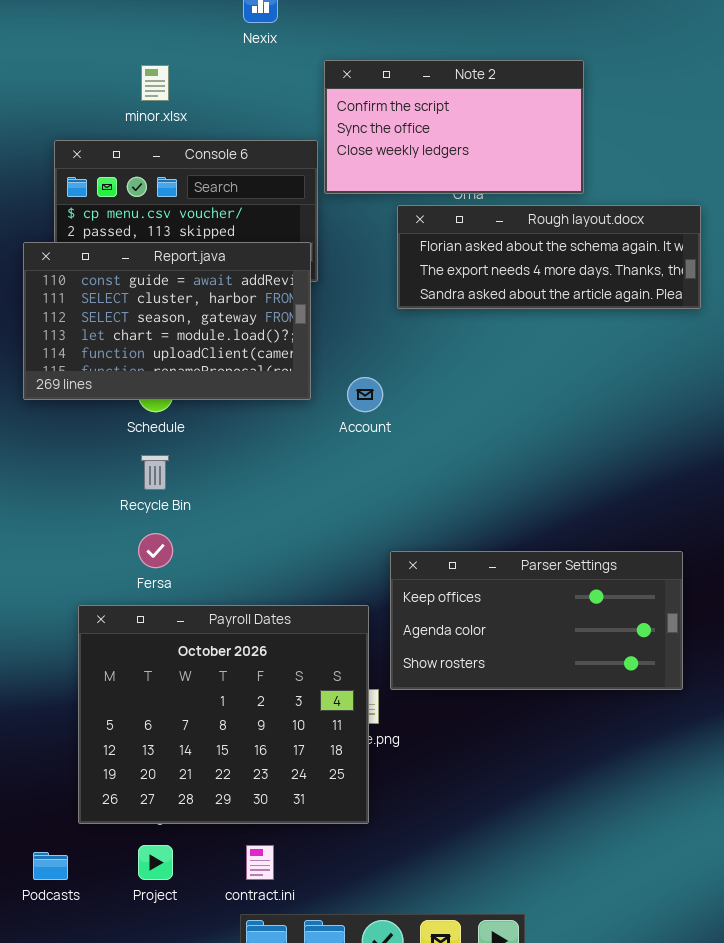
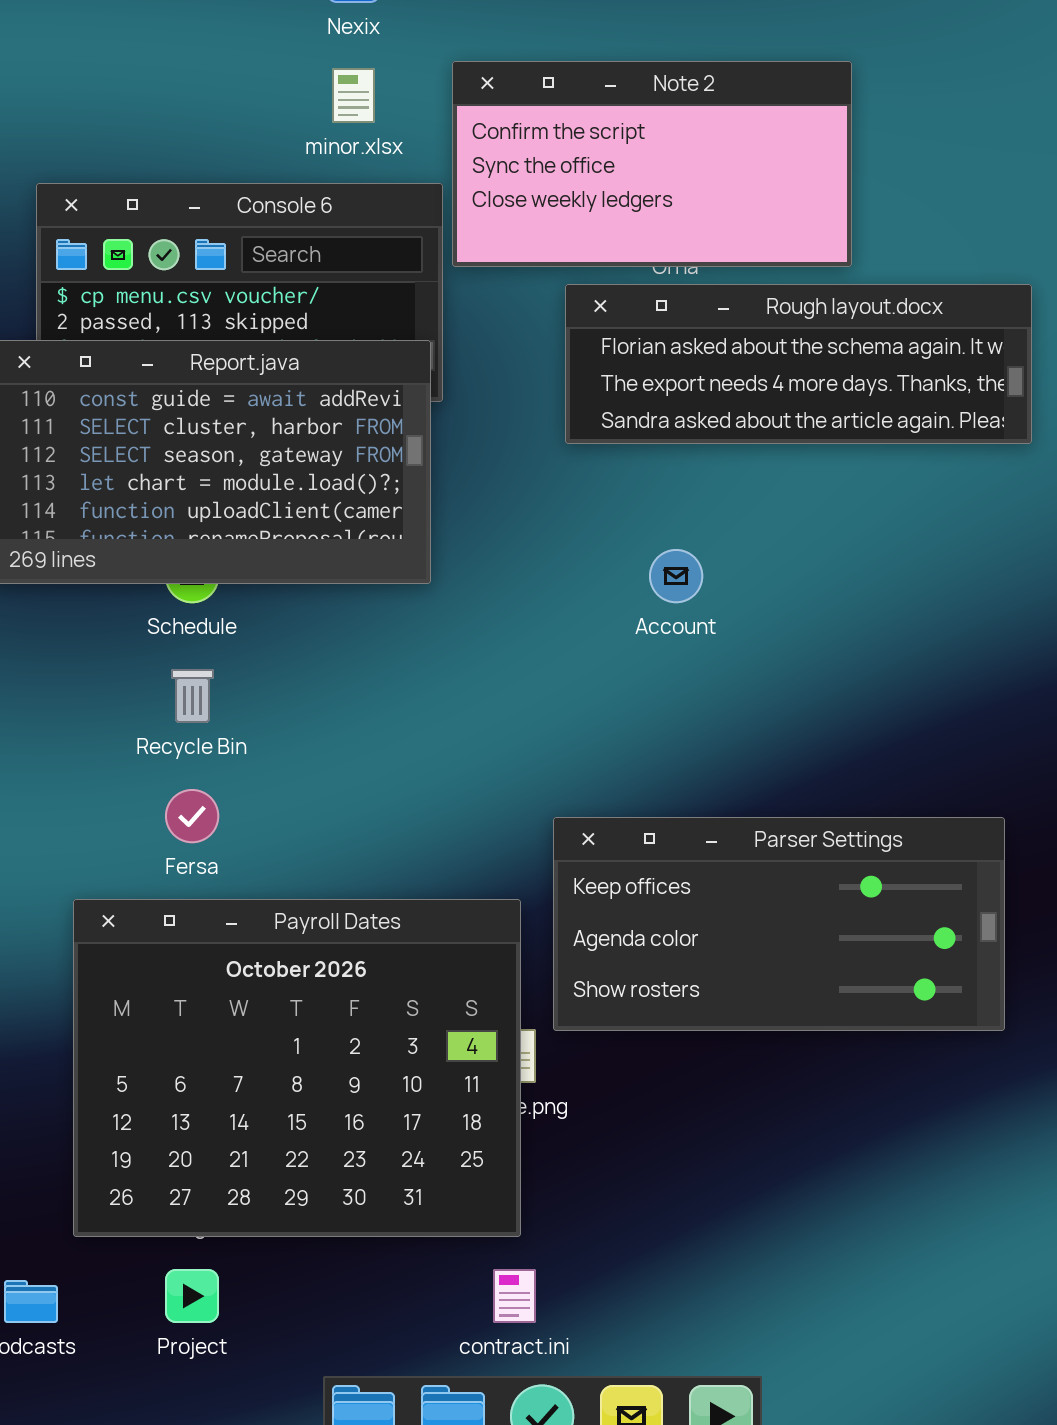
minor.xlsx: [141,65,169,101] -> [332,68,375,123], moved
Account: [347,377,383,412] -> [649,549,703,603], moved
contract.ini: [246,845,274,880] -> [493,1269,536,1323], moved

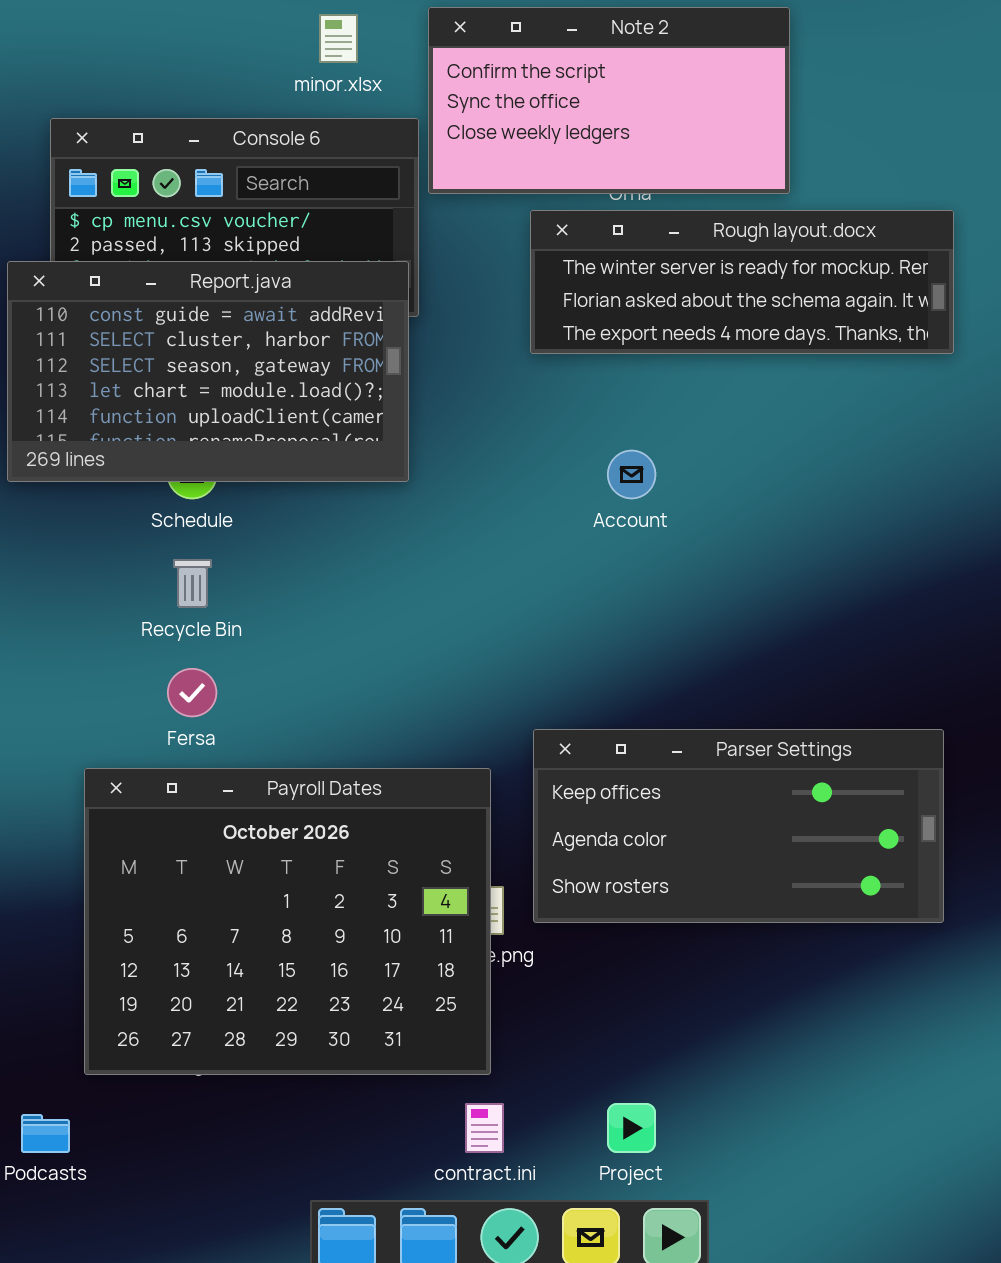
Rough layout.docx: [565,284,1032,444] -> [530,210,954,354], scrolled up 1 row
Parser Settings: [553,817,1005,1031] -> [533,729,944,923], moved
Project: [165,1269,219,1323] -> [607,1103,656,1153], moved

